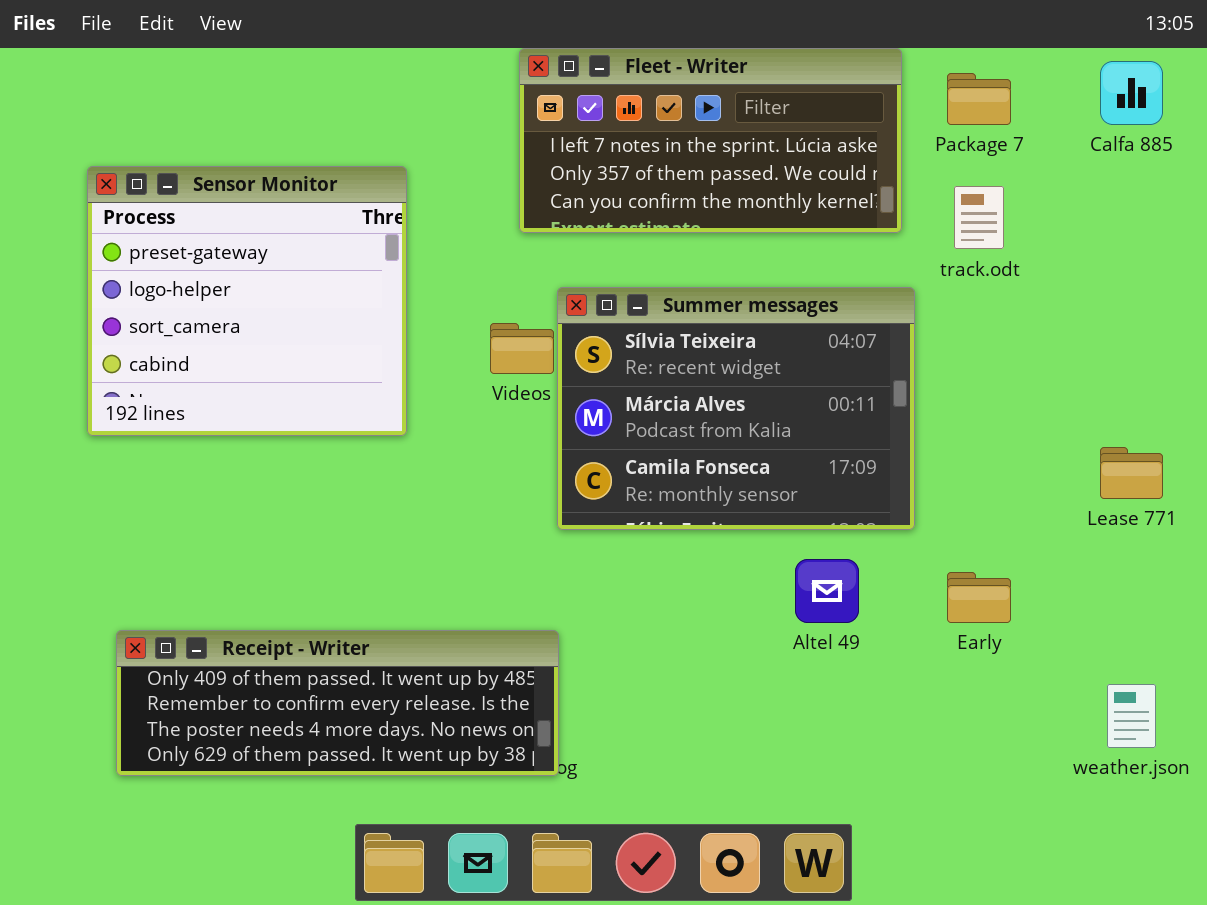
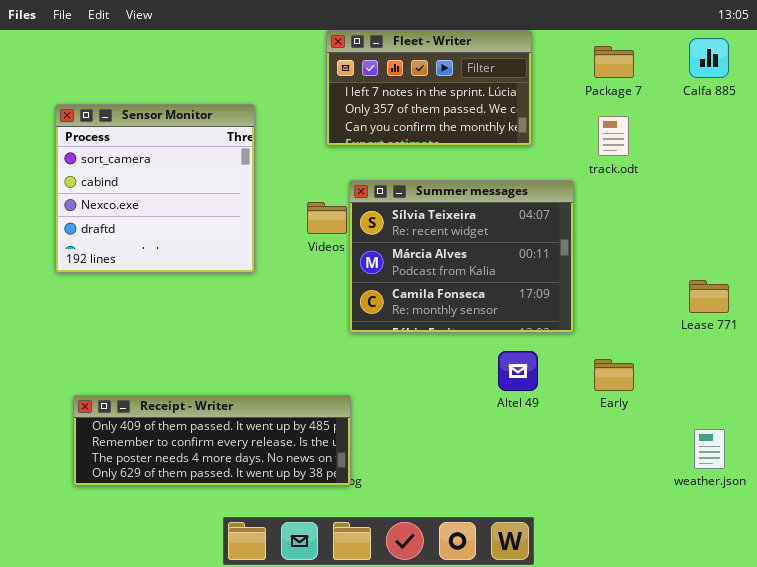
Fleet - Writer: [519,48,902,233] -> [326,30,532,146], resized
Sensor Monitor: [87,166,407,436] -> [55,104,255,273], scrolled down 2 rows

